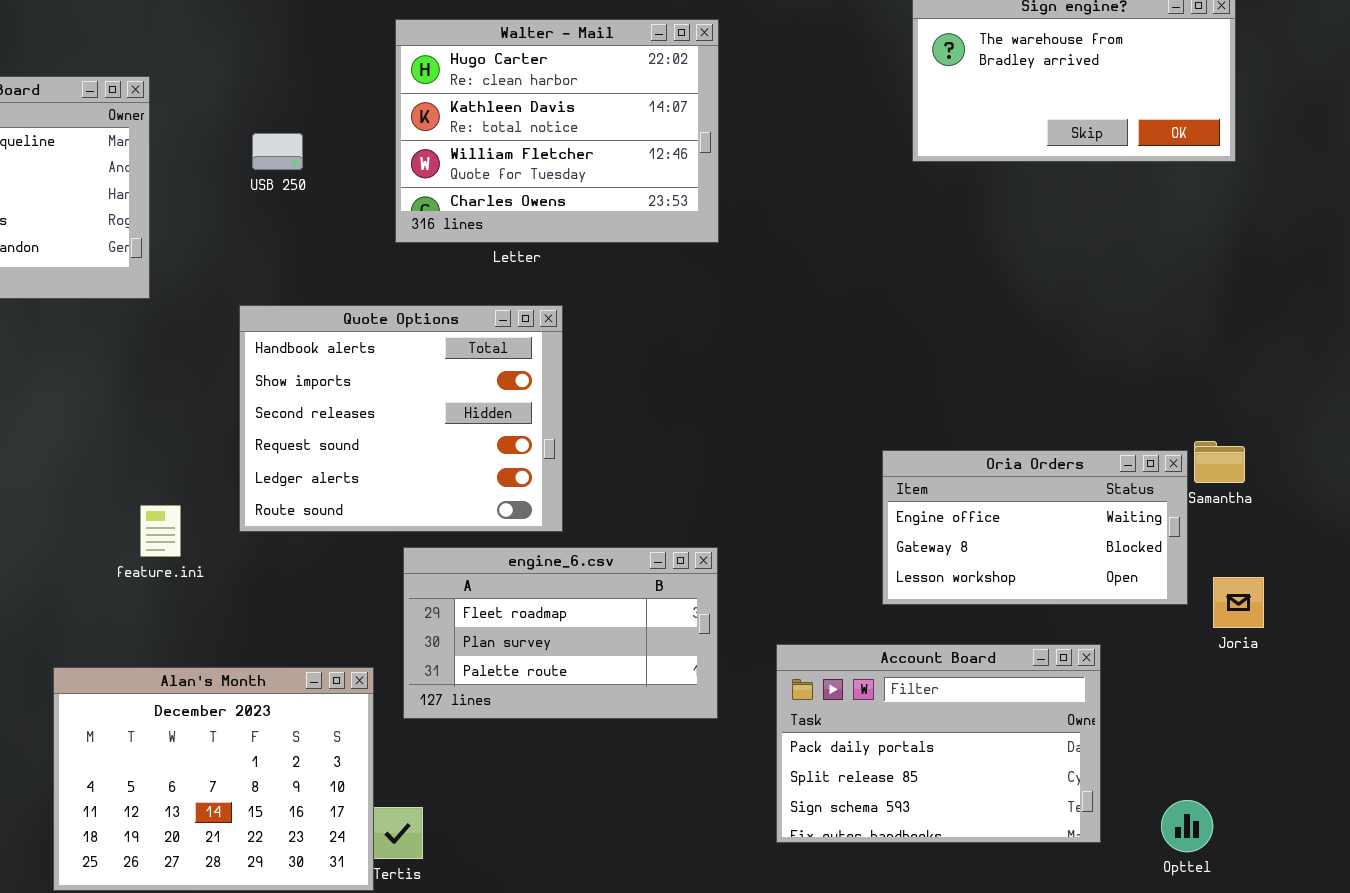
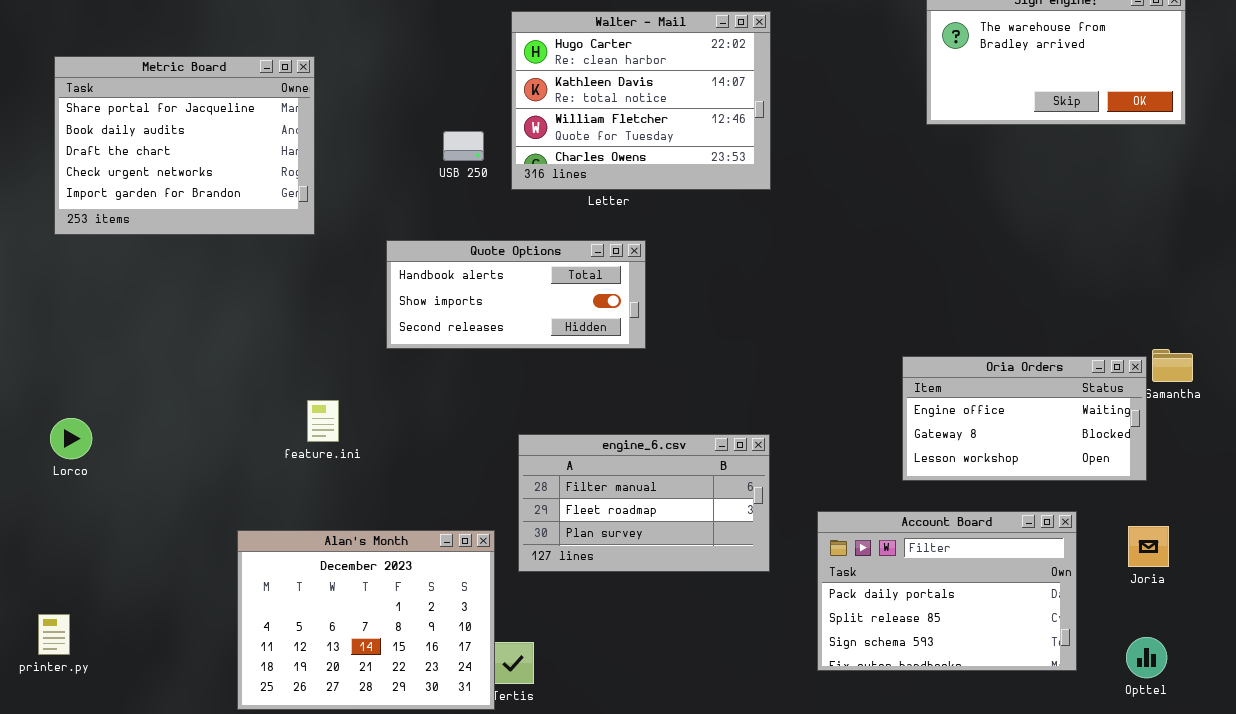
USB 250: [252,133,303,170] -> [443,131,484,161], moved
Quote Options: [239,305,563,532] -> [386,240,646,349], resized
engine_6.csv: [403,547,718,719] -> [518,434,770,572], scrolled up 1 row
Joria: [1213,577,1264,628] -> [1128,526,1169,567], moved

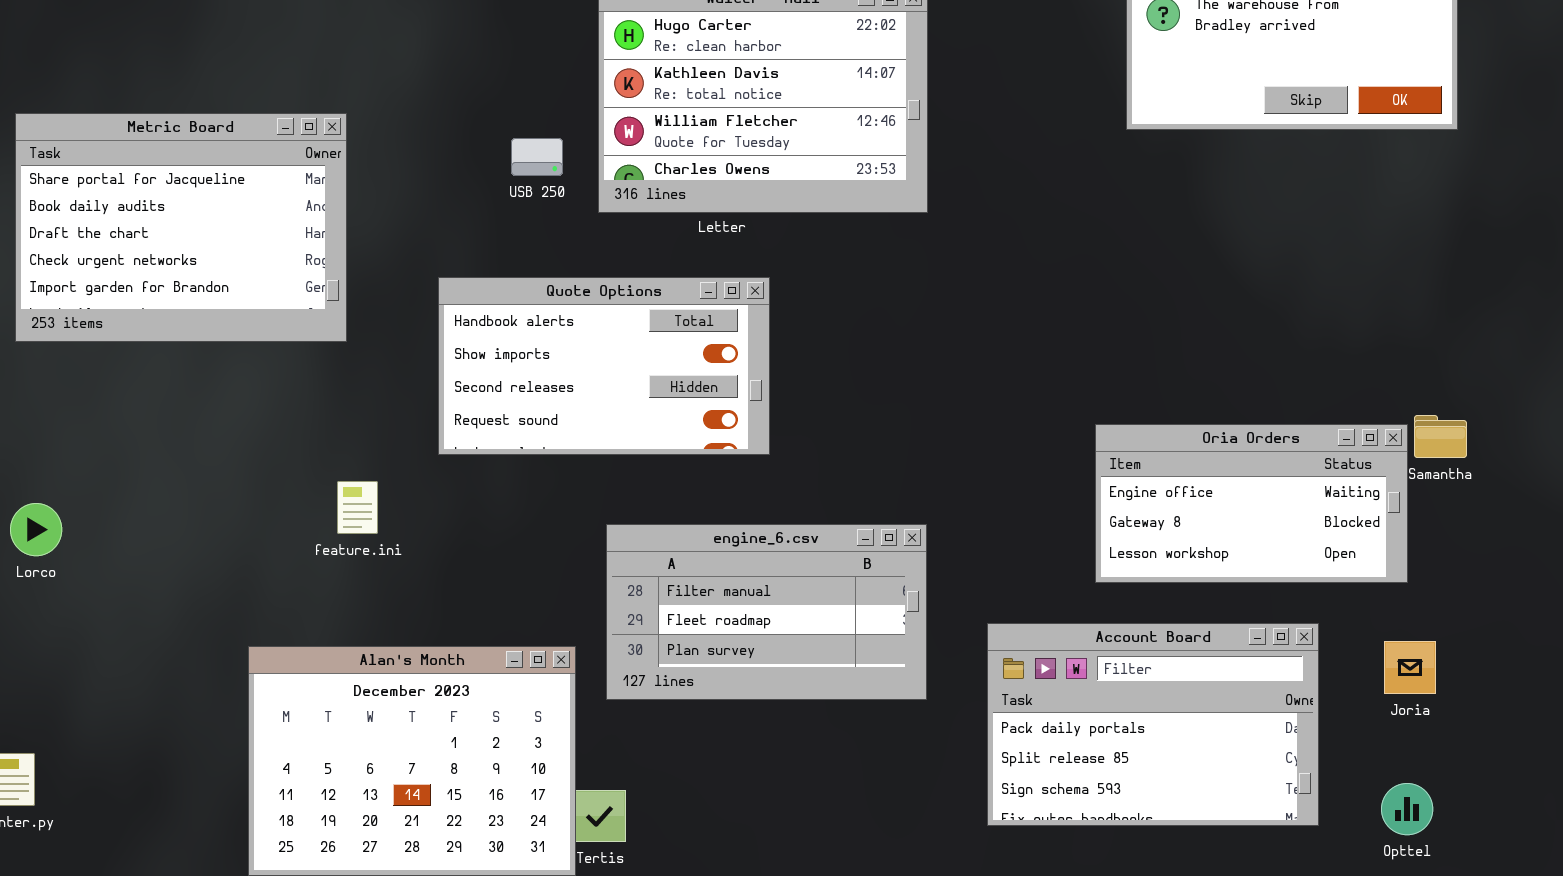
Metric Board: [54,56,315,235] -> [15,113,347,342], moved
Quote Options: [386,240,646,349] -> [438,277,770,455], resized

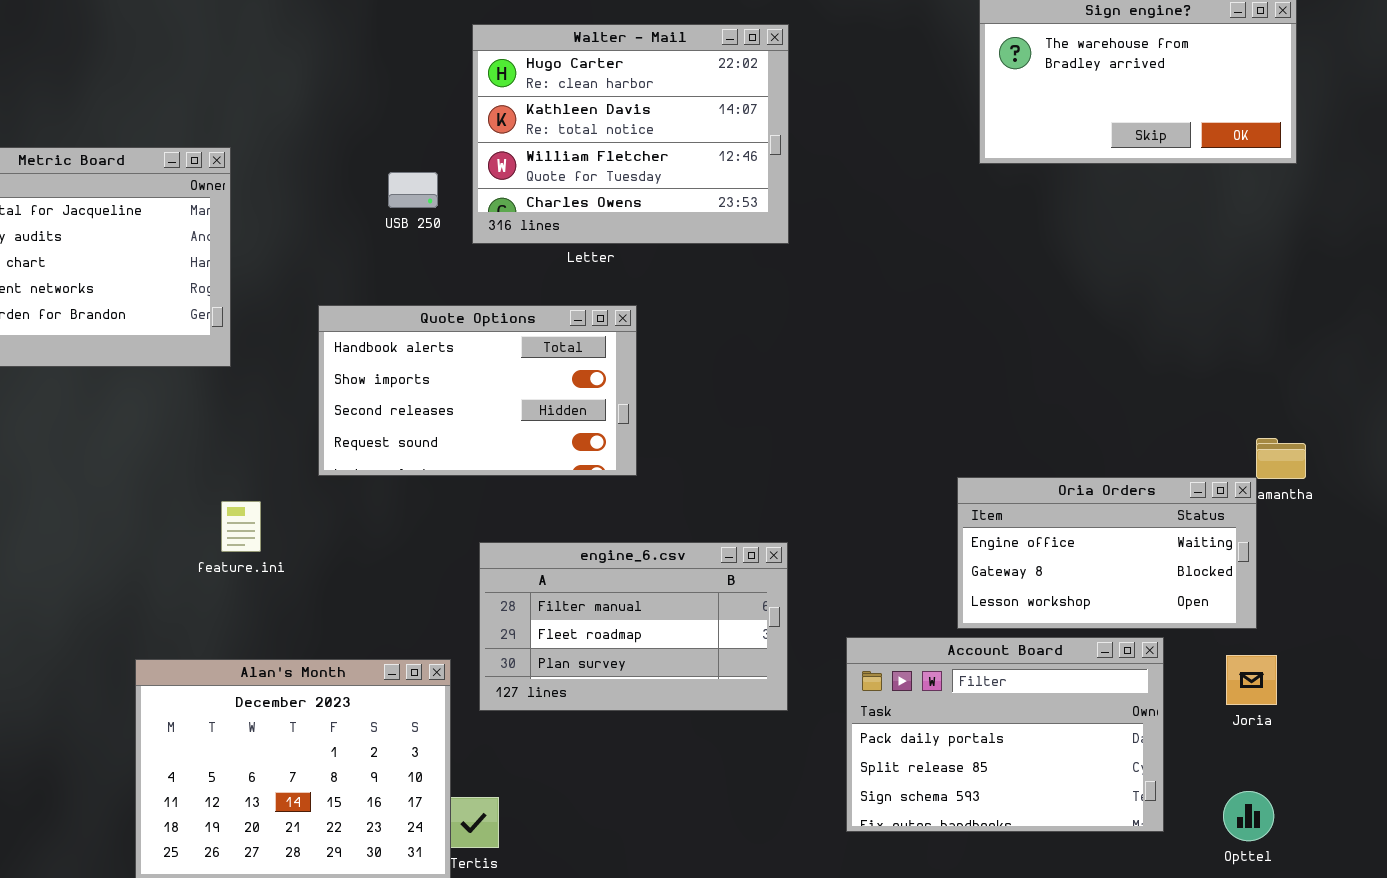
Oria Orders: [1095,424,1408,583] -> [957,477,1257,629], moved

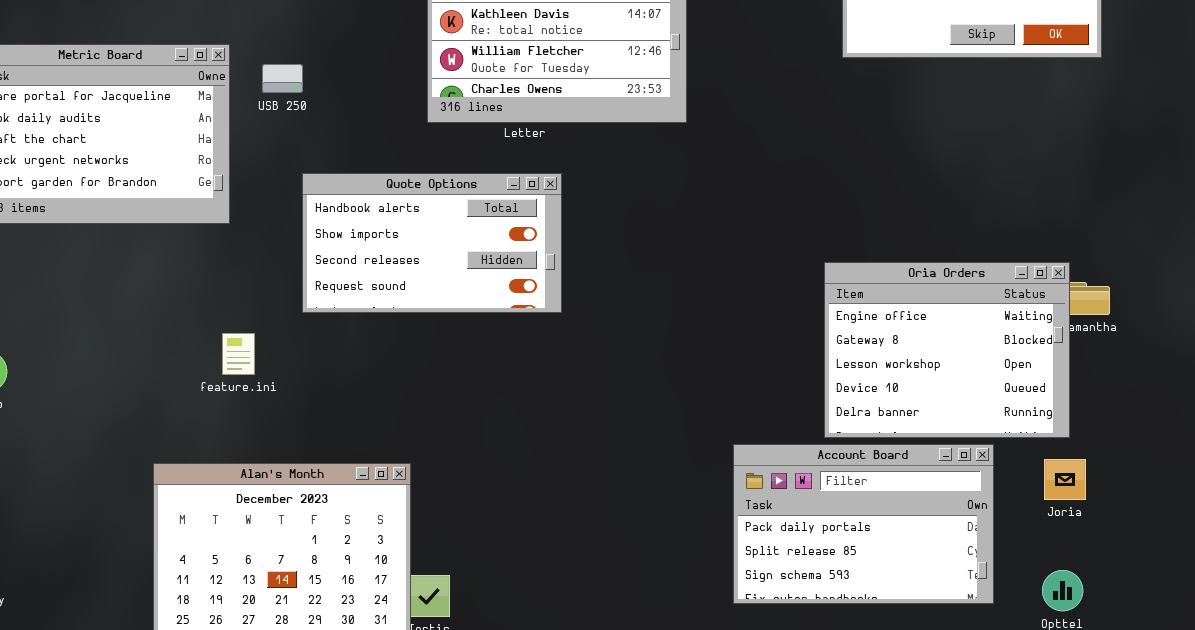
USB 250: [388,172,438,208] -> [262,64,303,93], moved
Oria Orders: [957,477,1257,629] -> [824,262,1070,438], resized
engine_6.csv: [479,542,788,711] -> none, closed

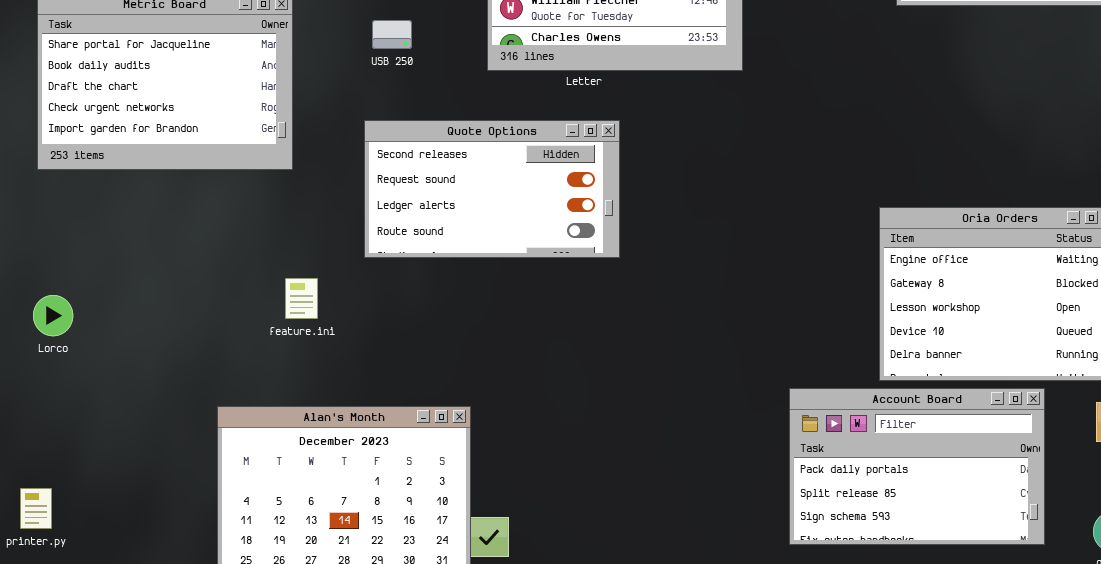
USB 250: [262,64,303,93] -> [372,20,412,49], moved
Quote Options: [302,173,562,313] -> [364,120,620,258], scrolled down 2 rows

